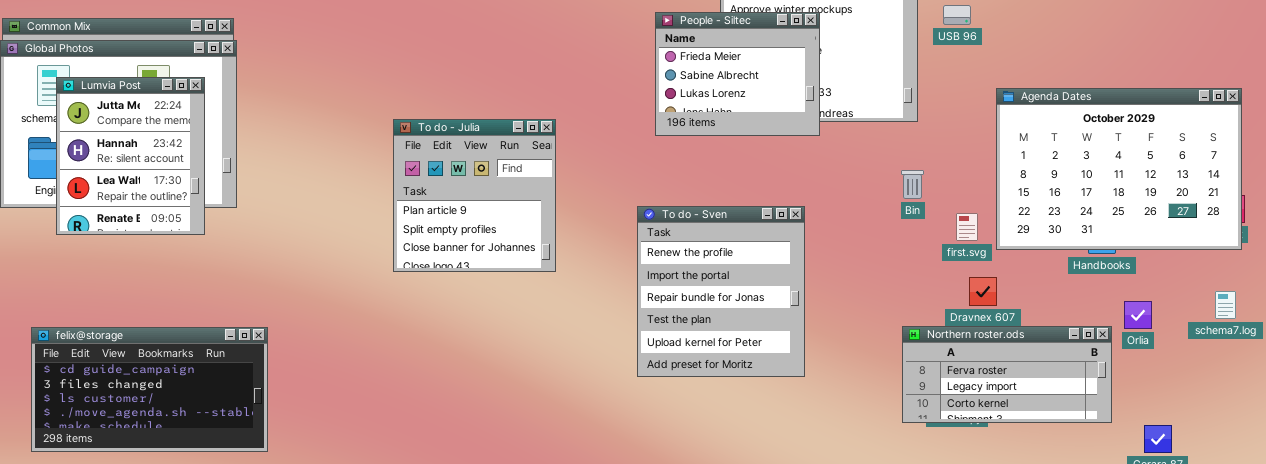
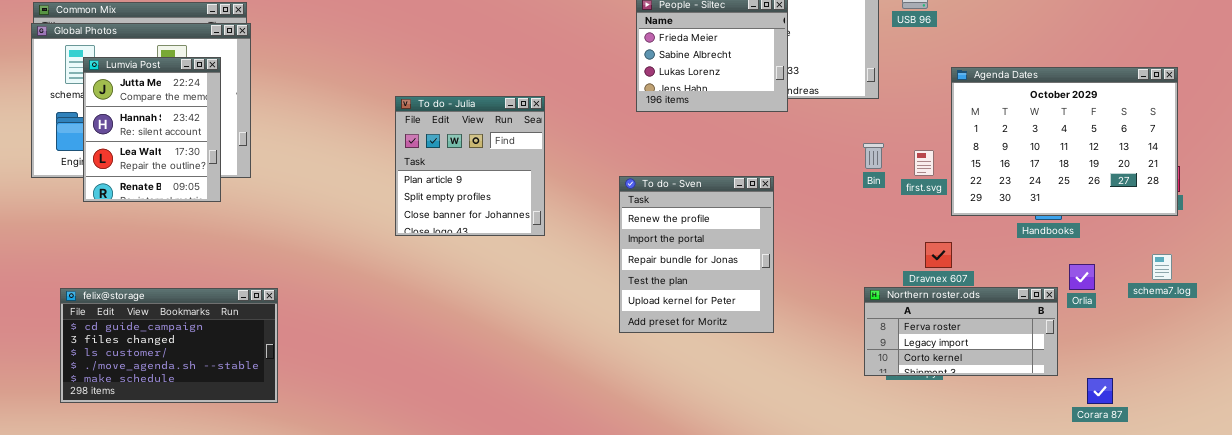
first.svg: [956,213,978,241] -> [914,150,934,176], moved

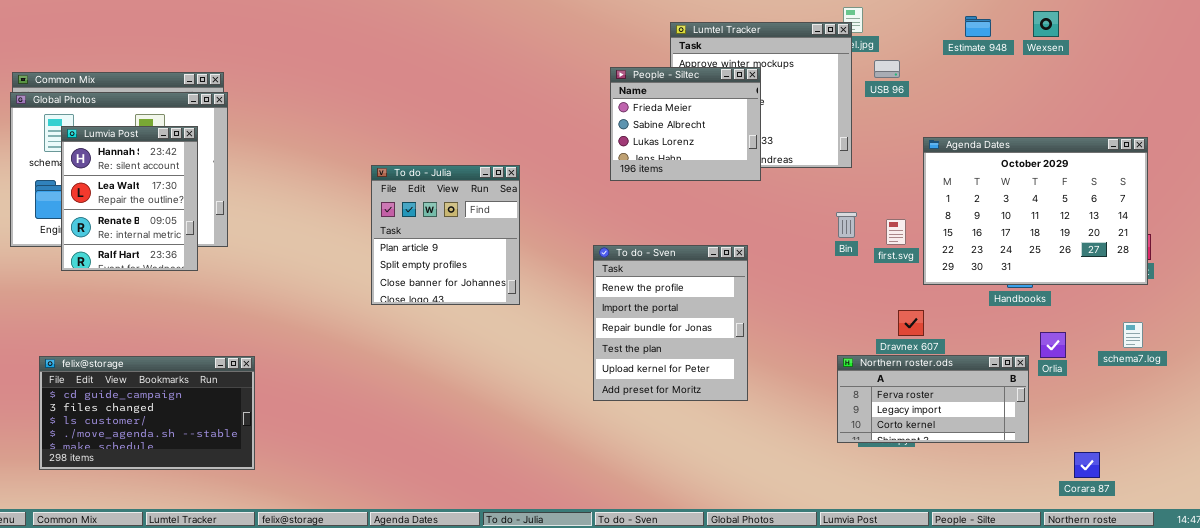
Lumvia Post: [83,57,221,202] -> [61,126,198,271], scrolled down 1 row
Corara 87: [1087,378,1113,404] -> [1074,452,1100,478], moved

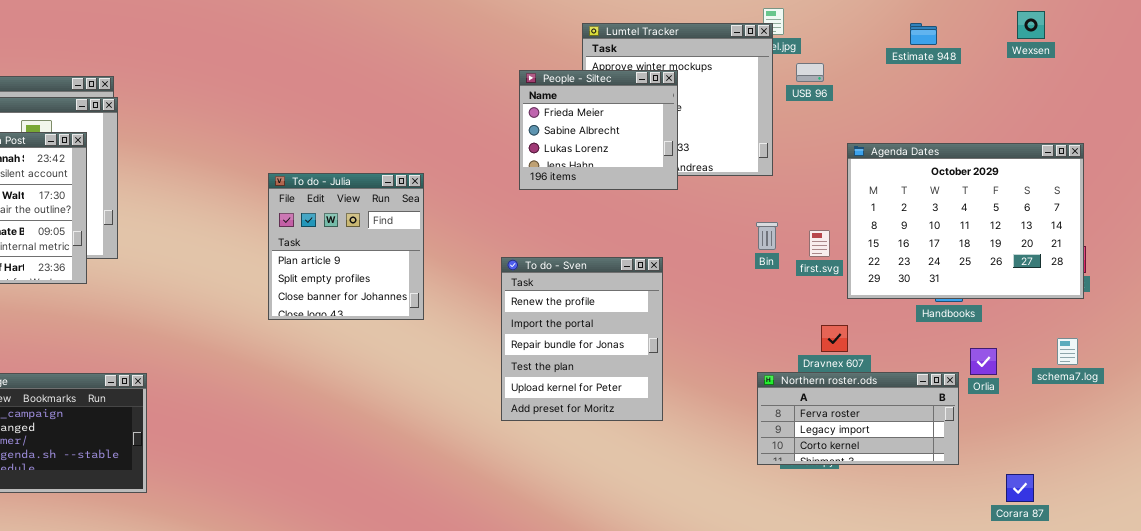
Wexsen: [1033,11,1059,37] -> [1017,11,1045,39], moved
Estimate 948: [965,16,991,37] -> [910,23,937,45], moved

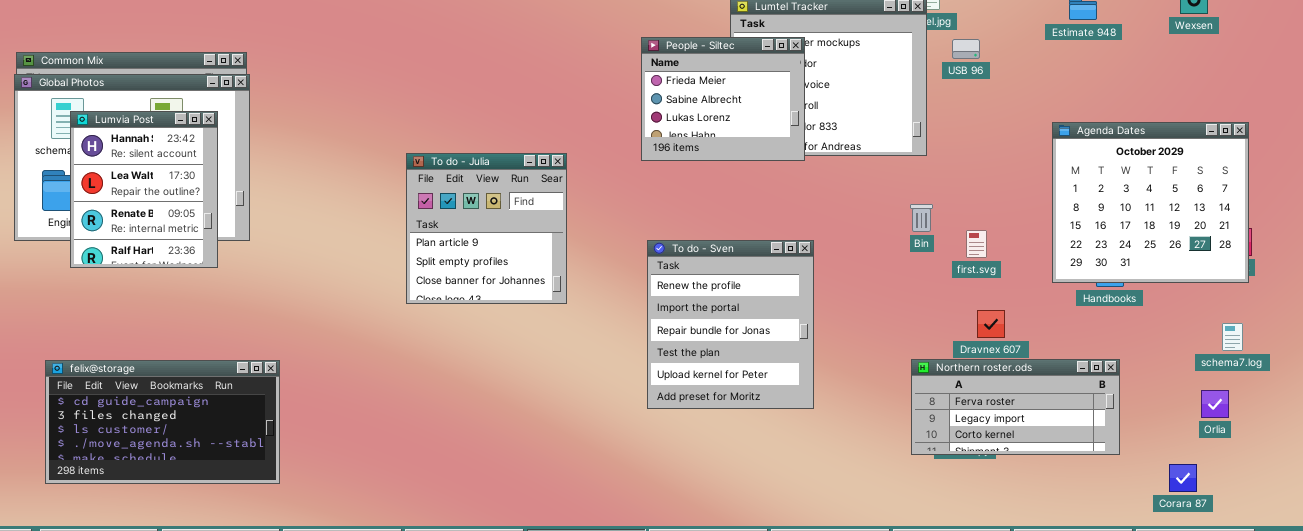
People - Siltec: [519,70,678,190] -> [641,37,805,161], moved
Agenda Dates: [847,143,1084,299] -> [1052,122,1249,283], resized
first.svg: [809,230,830,257] -> [966,230,987,258], moved
Orlia: [970,348,997,375] -> [1201,390,1229,418], moved

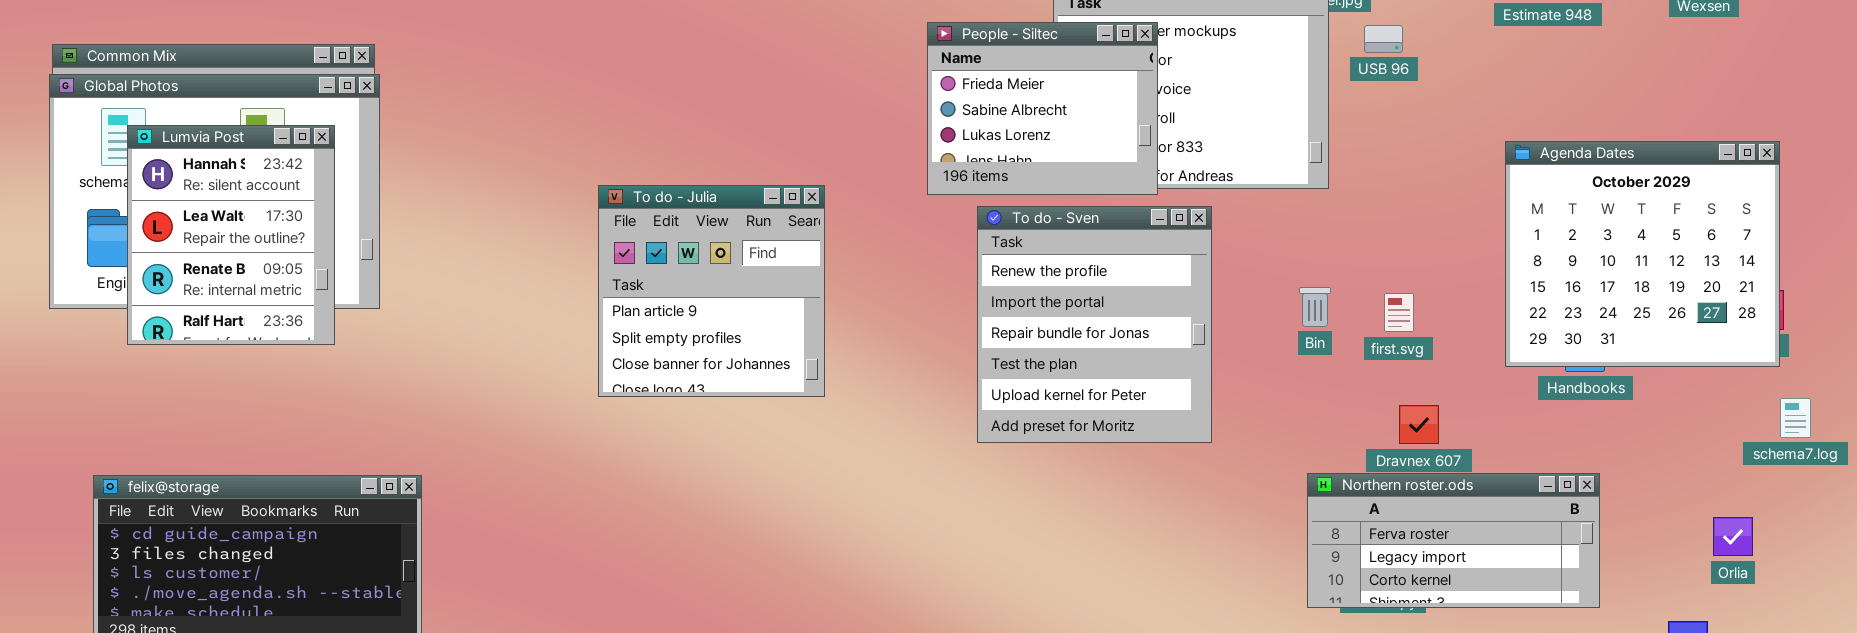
Bin: [910,204,933,232] -> [1299,287,1331,327], moved
To do - Sven: [647,240,814,409] -> [977,206,1212,443], moved
schema7.log: [1222,323,1243,351] -> [1780,398,1811,438], moved

